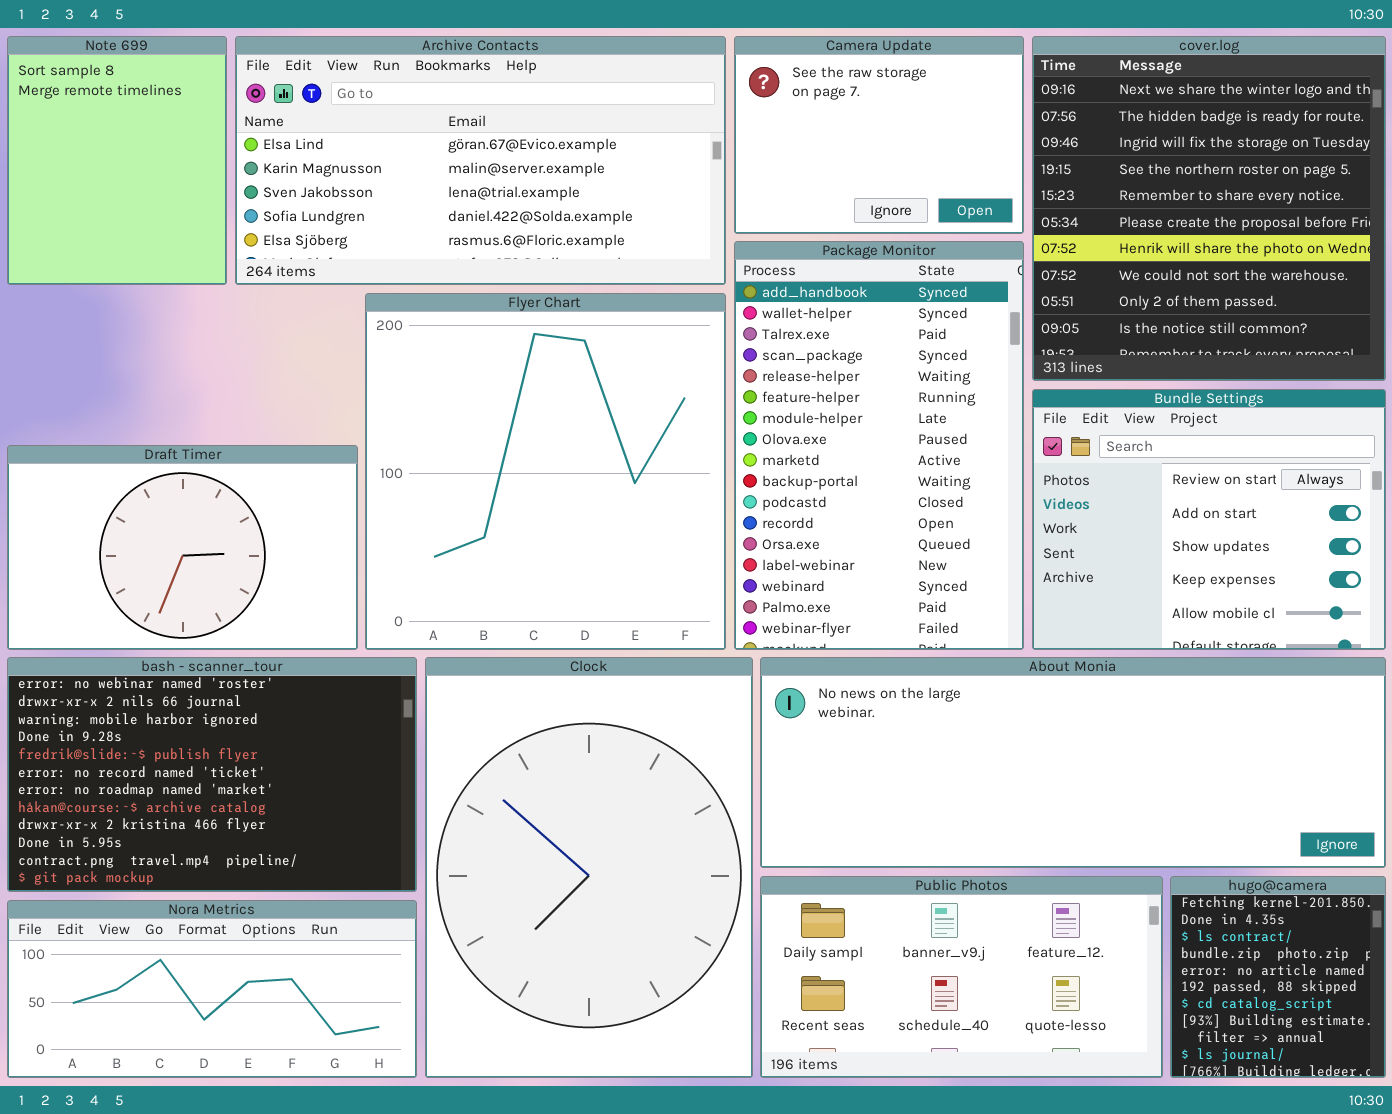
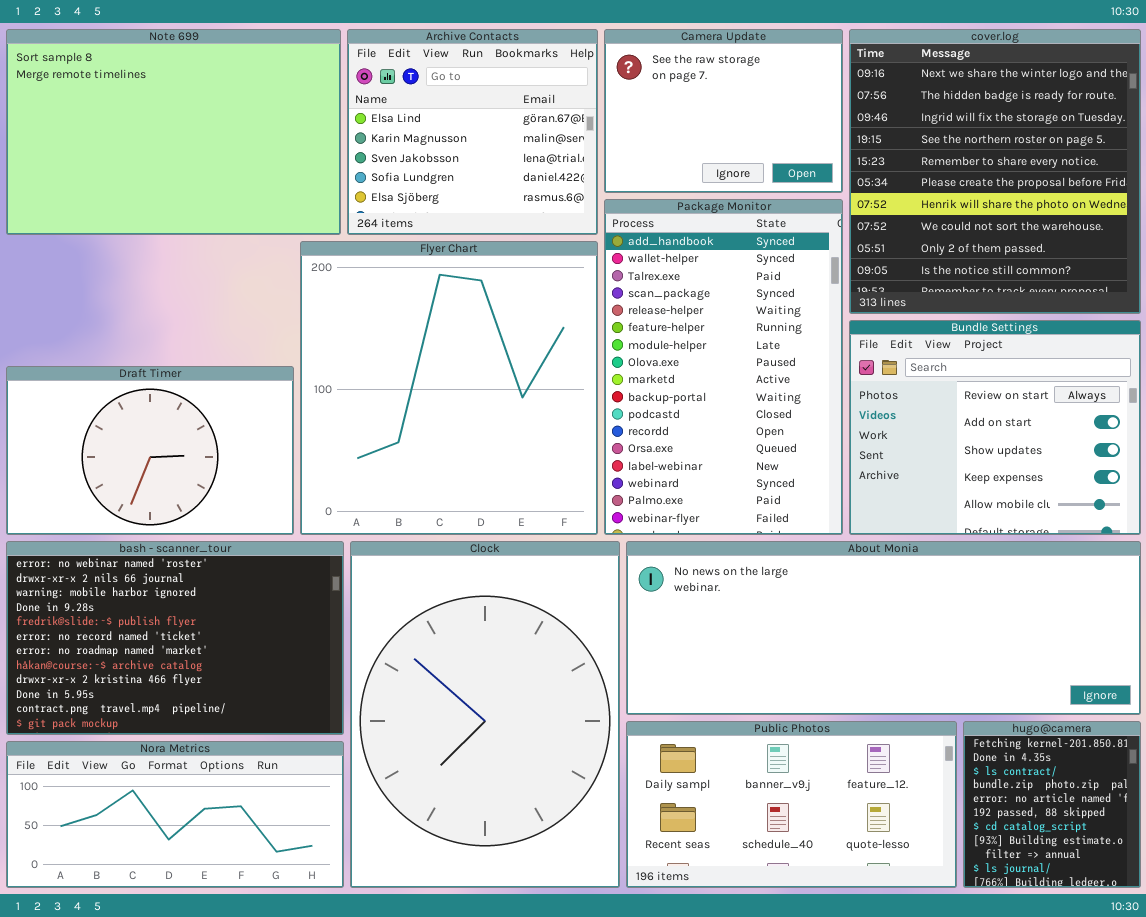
Note 699: [7,36,227,285] -> [6,29,341,235], resized
Archive Contacts: [235,36,726,285] -> [347,29,598,235], resized

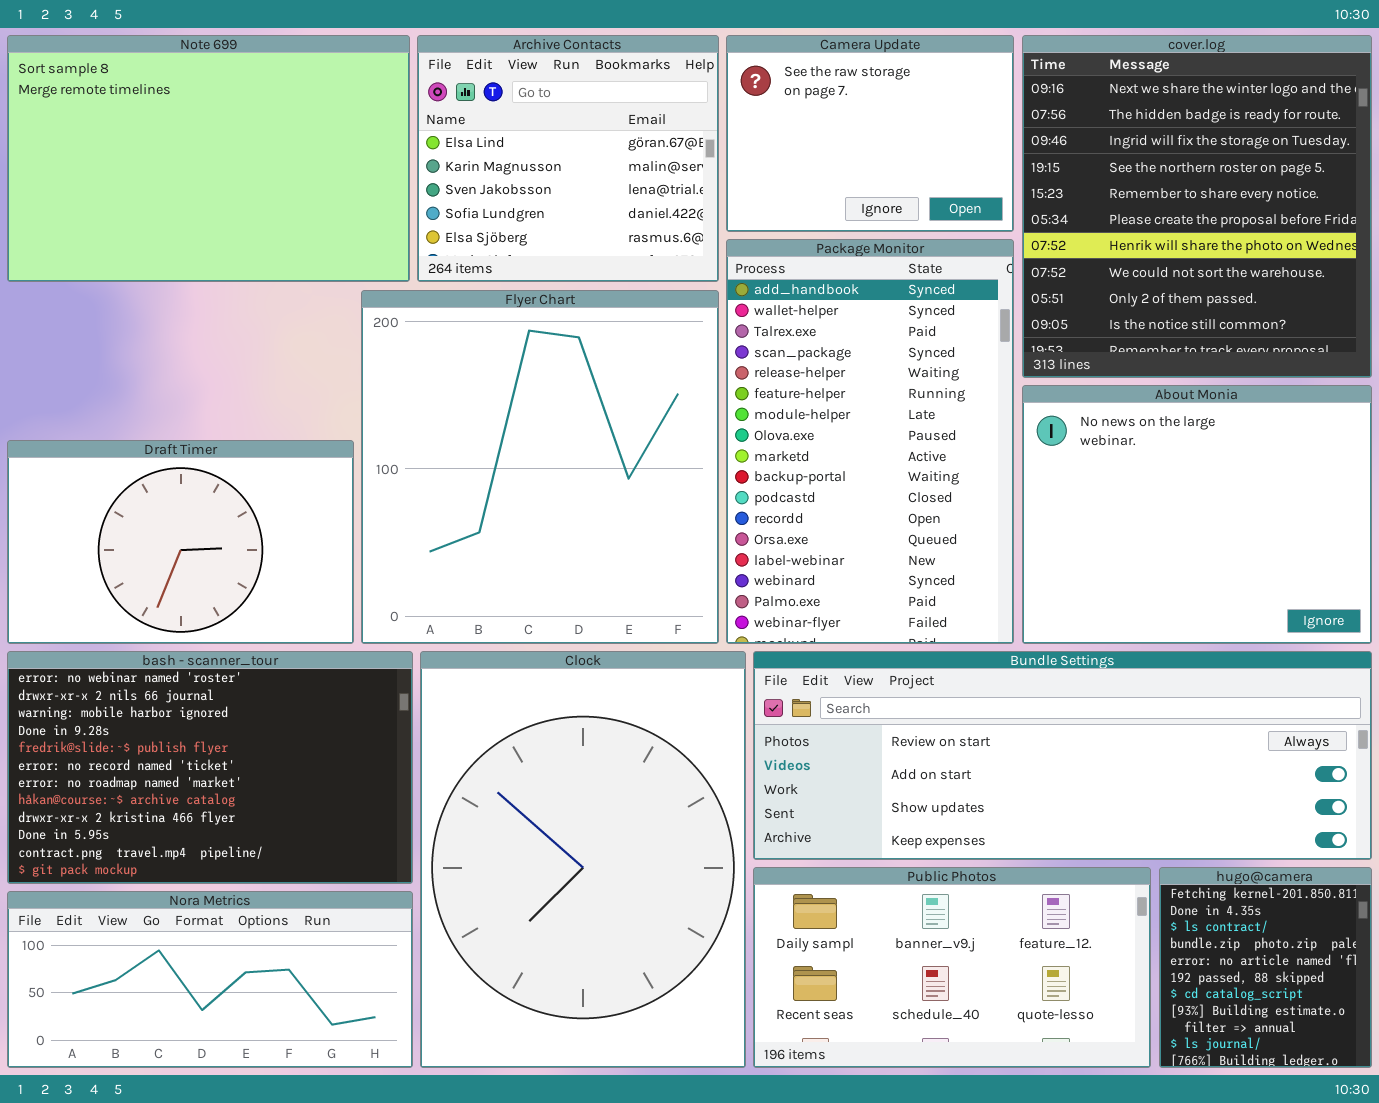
Bundle Settings: [849,320,1141,535] -> [753,651,1372,860], moved, resized
About Monia: [626,541,1141,715] -> [1022,385,1372,644], moved, resized

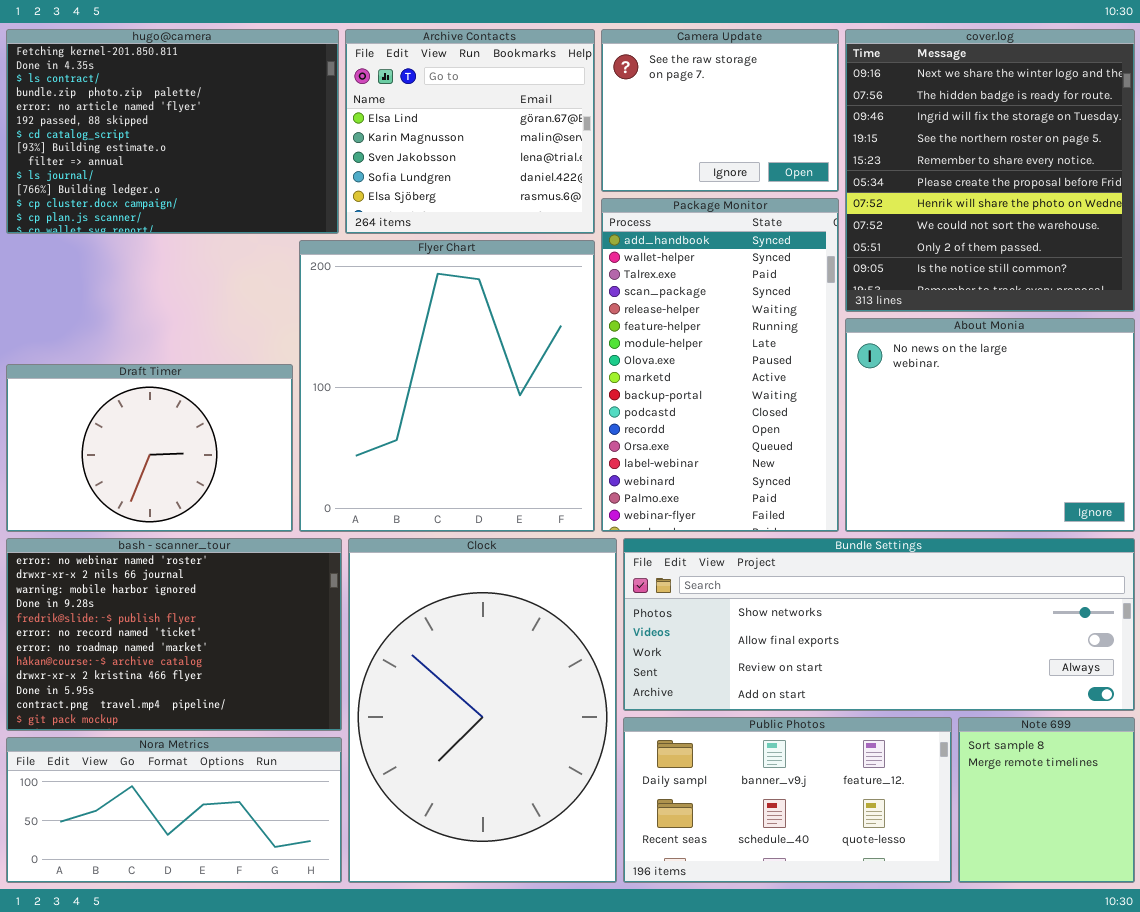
Note 699: [7,35,410,282] -> [958,717,1135,883], moved, resized
Bundle Settings: [753,651,1372,860] -> [623,538,1135,711], scrolled up 2 rows
hugo@camera: [1159,867,1372,1068] -> [6,29,339,234], moved, resized

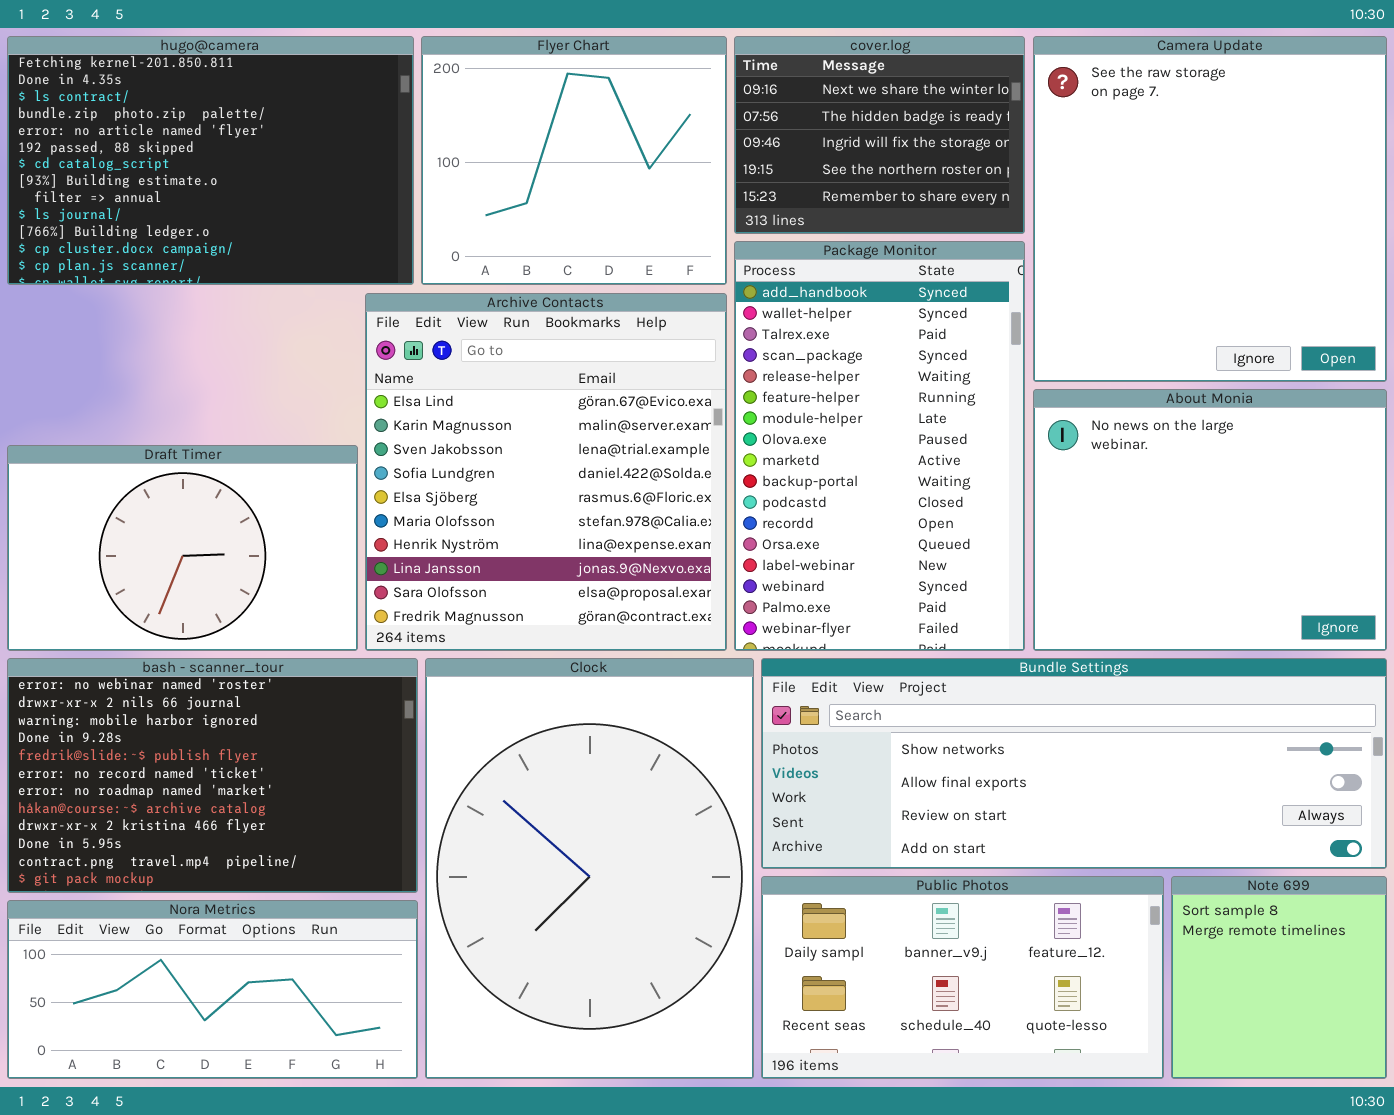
Archive Contacts: [345,29,595,234] -> [365,293,727,651], moved, resized
Camera Update: [601,29,839,192] -> [1033,36,1387,382], moved, resized
cover.log: [845,29,1135,312] -> [734,36,1025,234], moved, resized
Flyer Chart: [299,240,595,532] -> [421,36,727,285], moved, resized

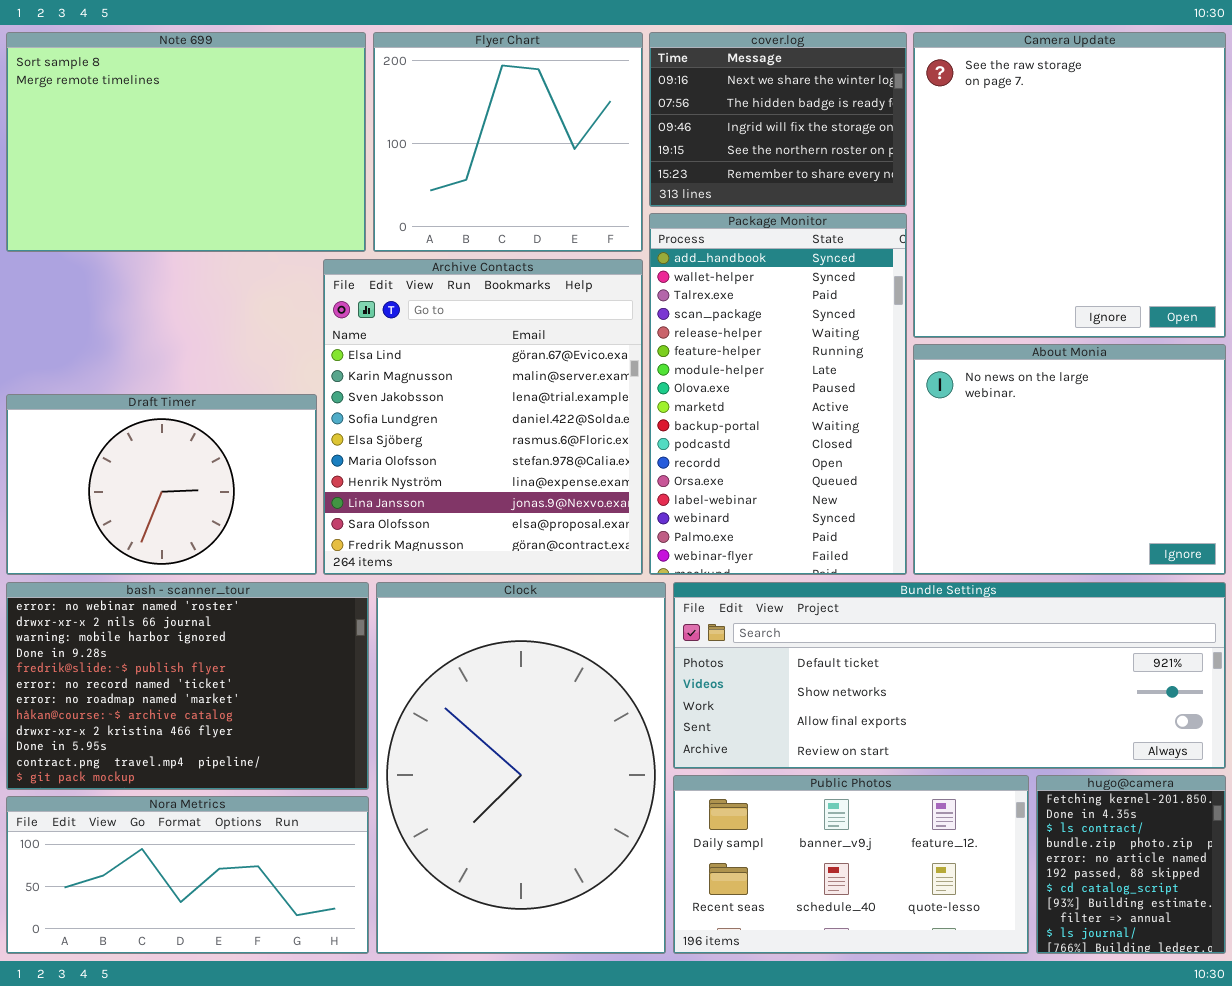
hugo@camera: [7,36,414,285] -> [1036,775,1226,954], moved, resized
Bundle Settings: [761,658,1387,869] -> [673,582,1226,769], scrolled up 1 row
Note 699: [1171,876,1387,1079] -> [6,32,366,252], moved, resized

